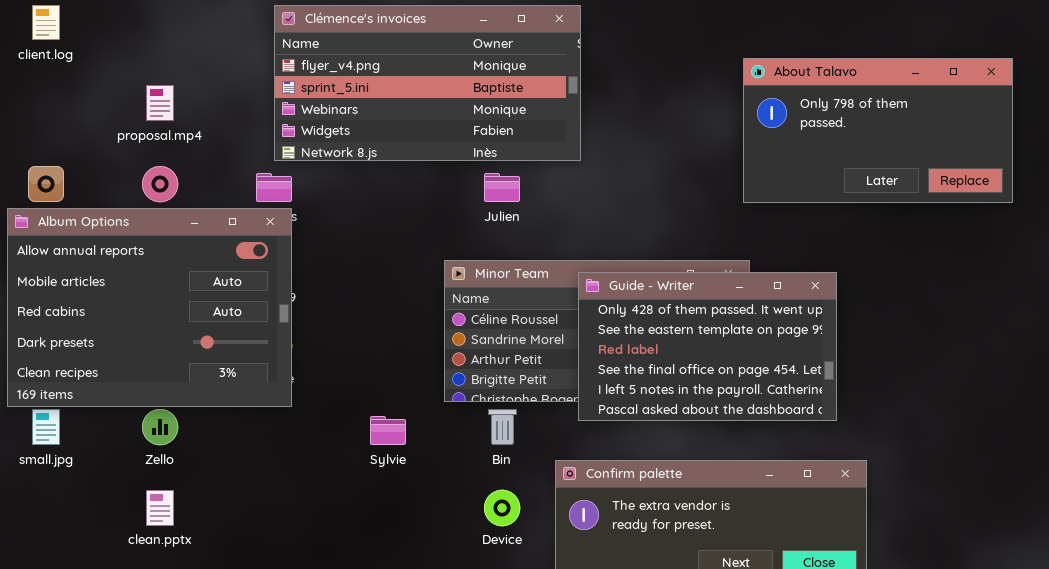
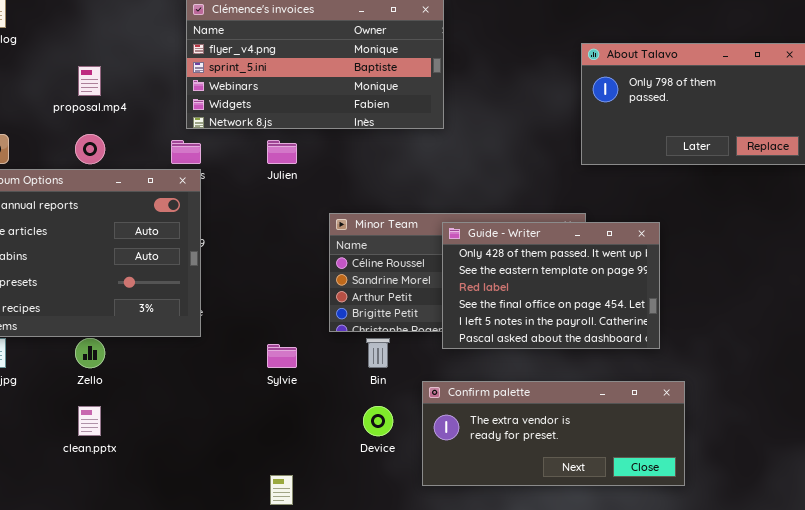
Julien: [484,173,520,202] -> [267,140,297,164], moved

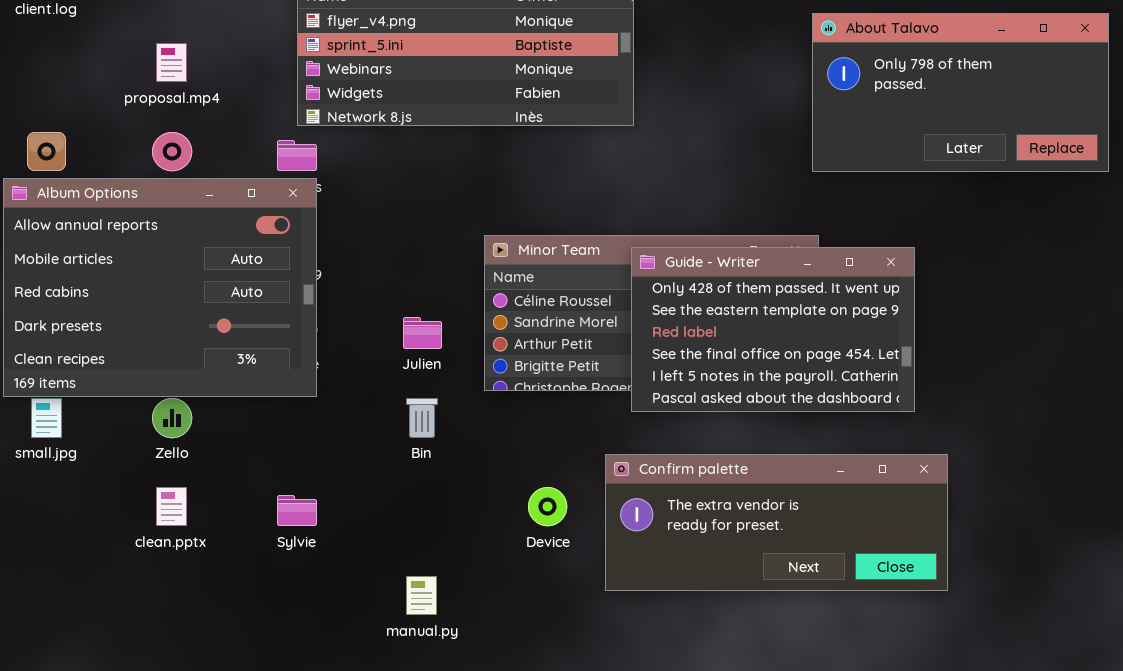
Julien: [267,140,297,164] -> [403,317,442,349], moved
Bin: [366,338,390,368] -> [406,398,438,438], moved
Sylvie: [267,344,297,368] -> [277,495,317,526], moved

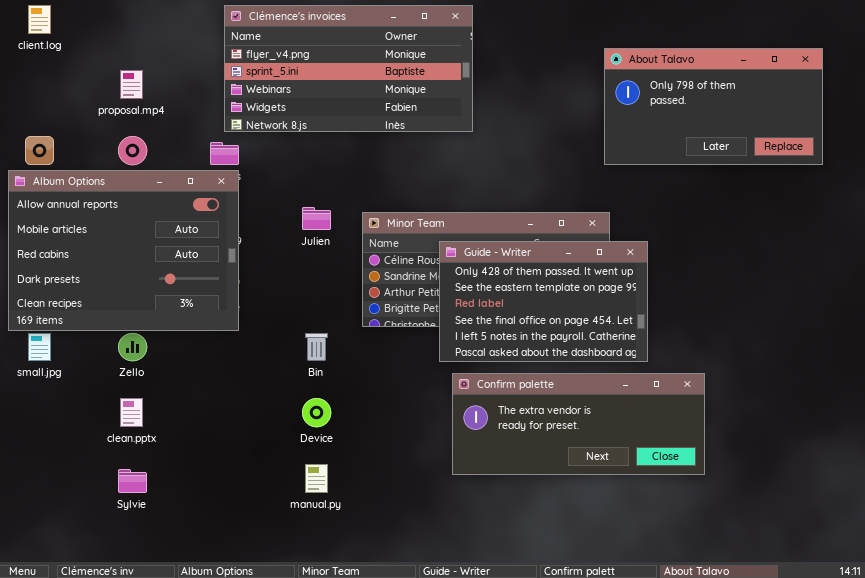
Guide - Writer: [631,247,915,412] -> [439,241,648,362], moved
Julien: [403,317,442,349] -> [302,207,331,230], moved
Device: [528,487,567,526] -> [302,398,331,427], moved
Sylvie: [277,495,317,526] -> [118,469,147,493], moved

